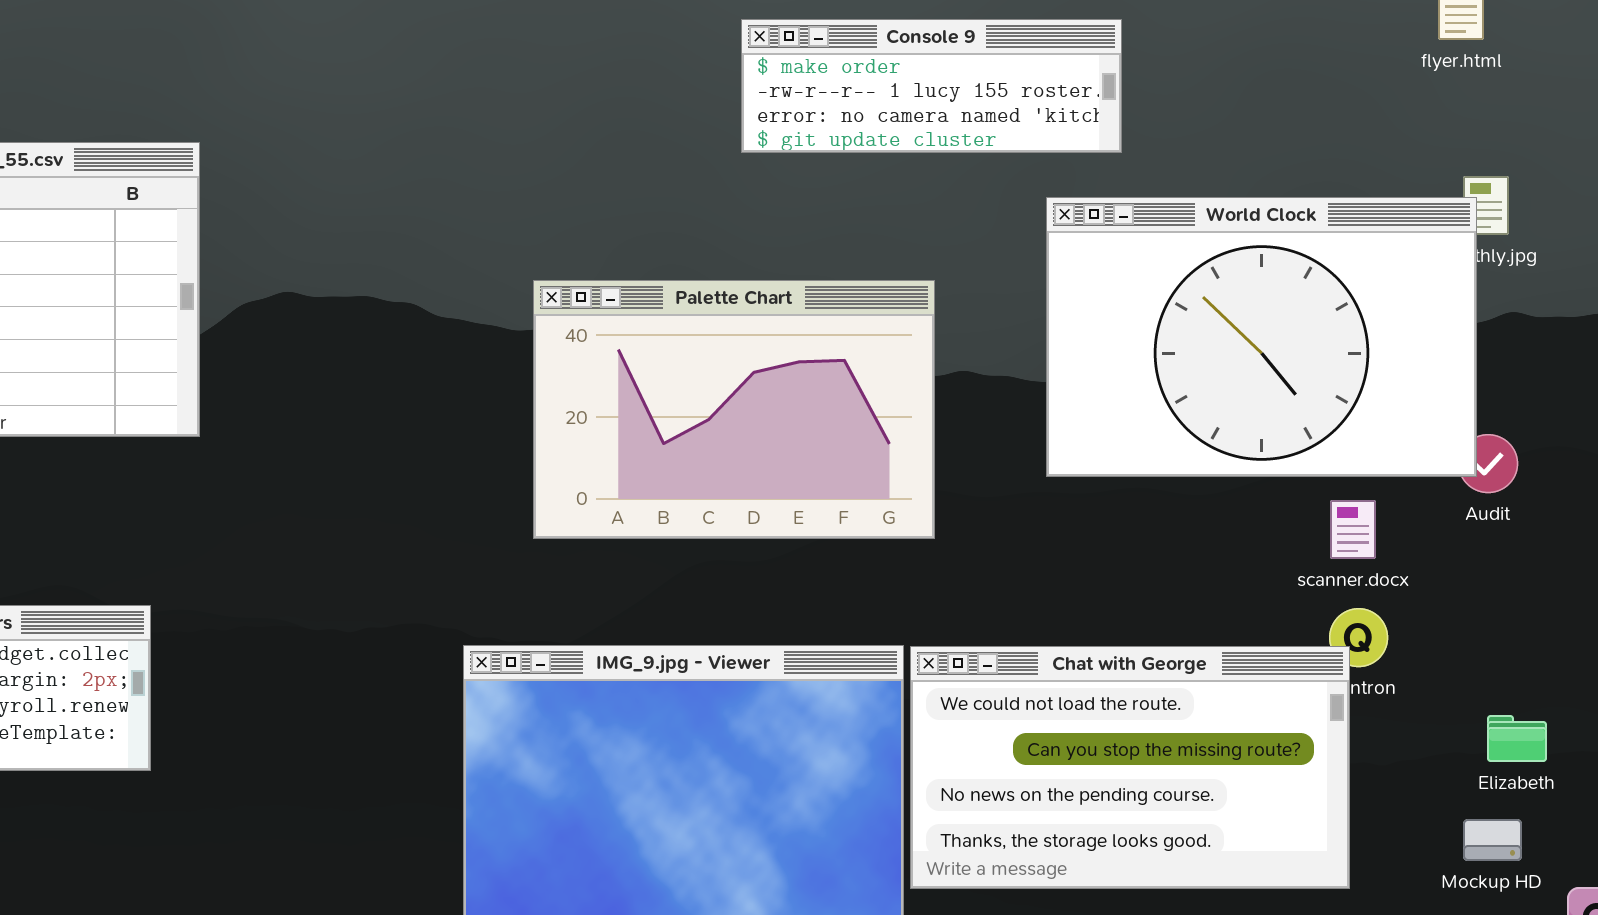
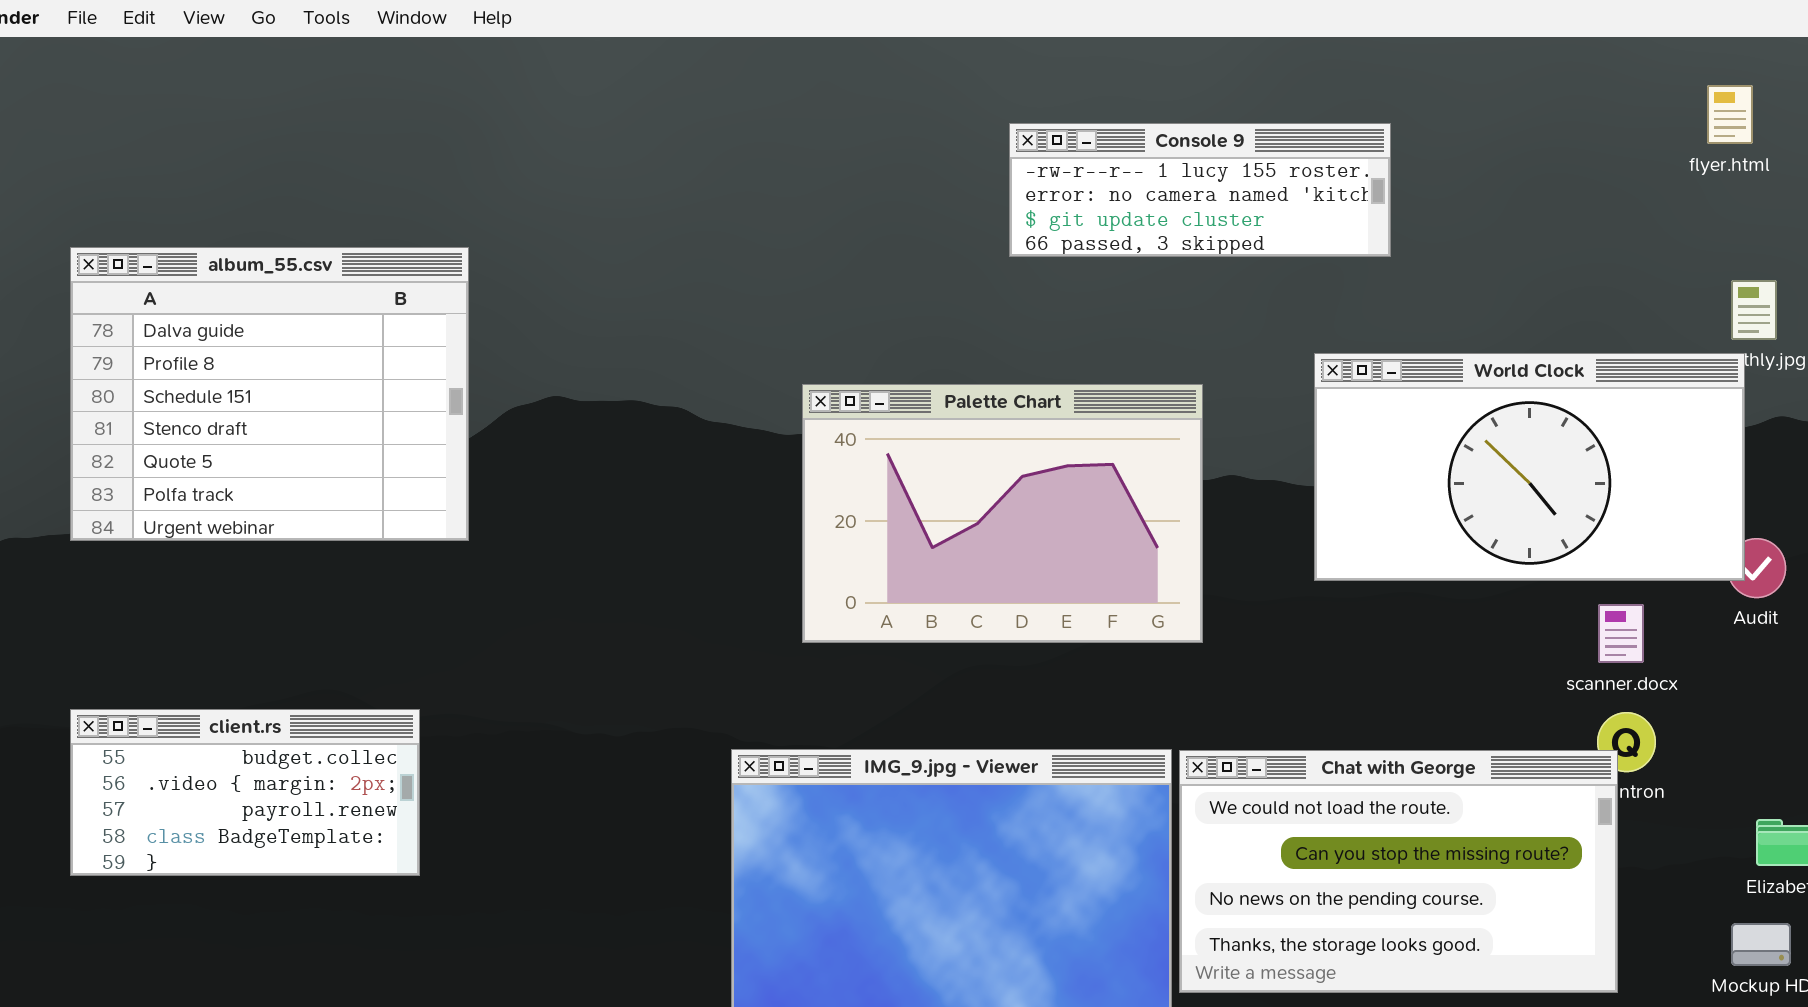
Console 9: [741,19,1122,153] -> [1009,123,1391,257], scrolled down 1 row
World Clock: [1046,197,1477,477] -> [1314,353,1745,581], resized

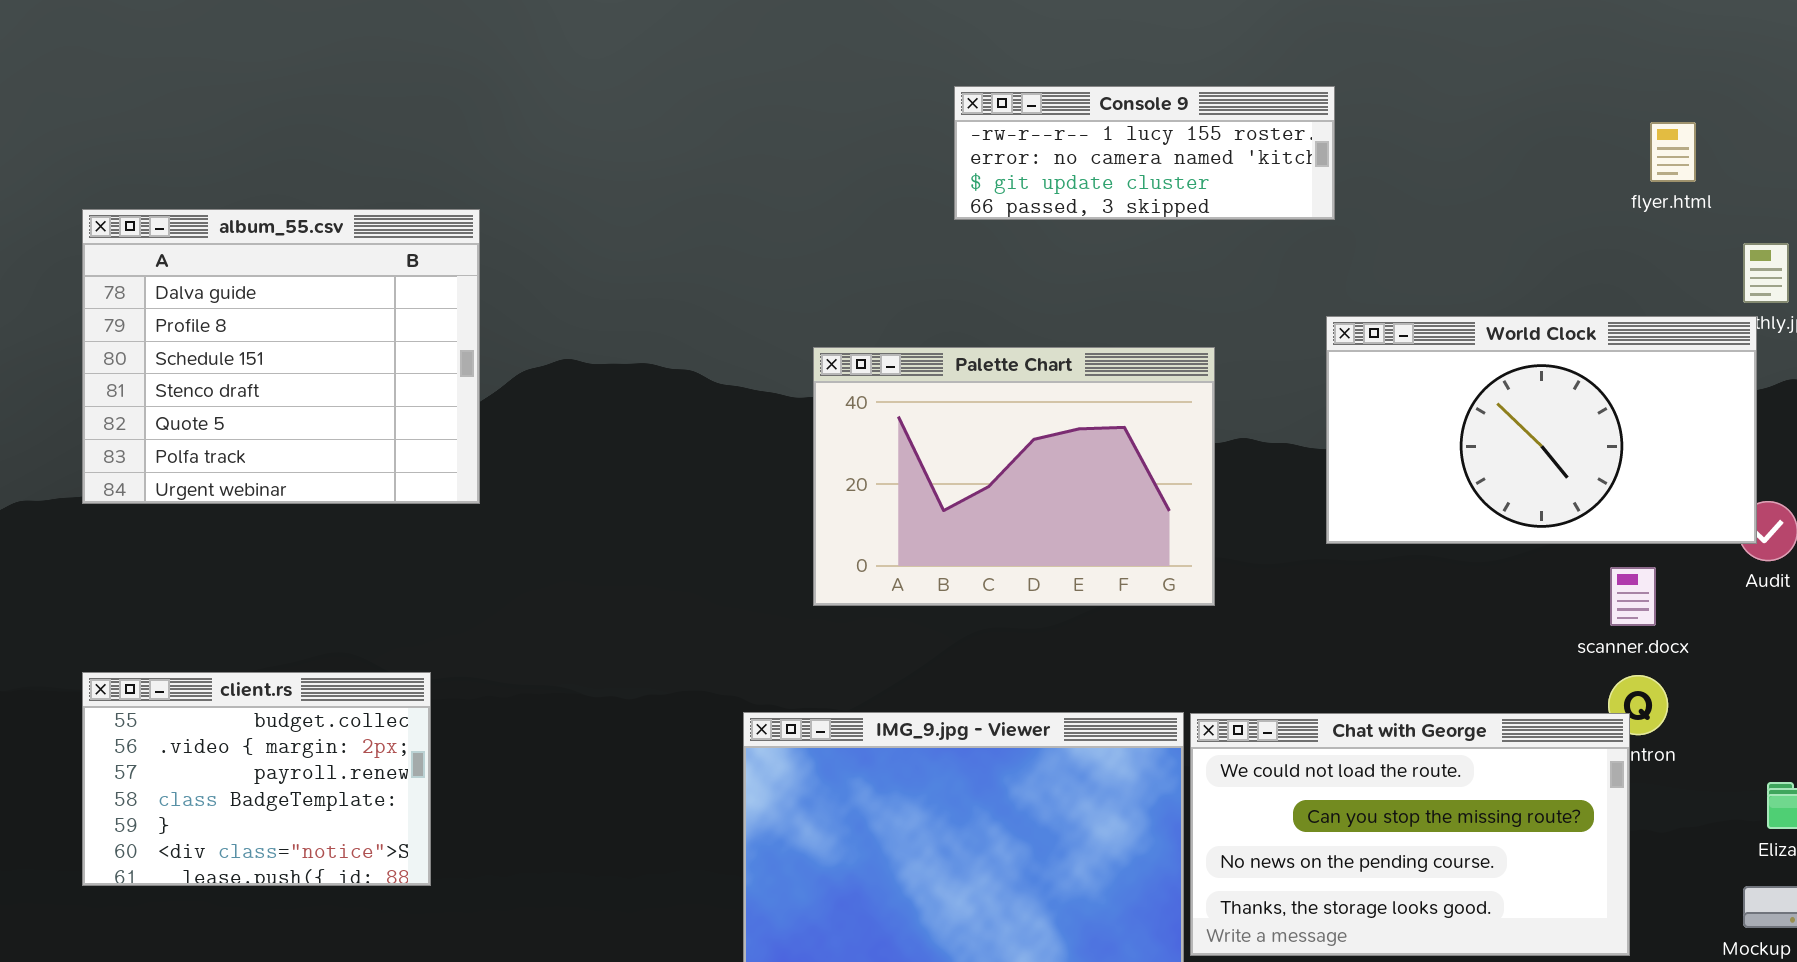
flyer.html: [1707,85,1753,144] -> [1650,122,1696,182], moved
Console 9: [1009,123,1391,257] -> [954,86,1335,220], moved
client.rs: [70,709,420,876] -> [82,672,431,886], resized

